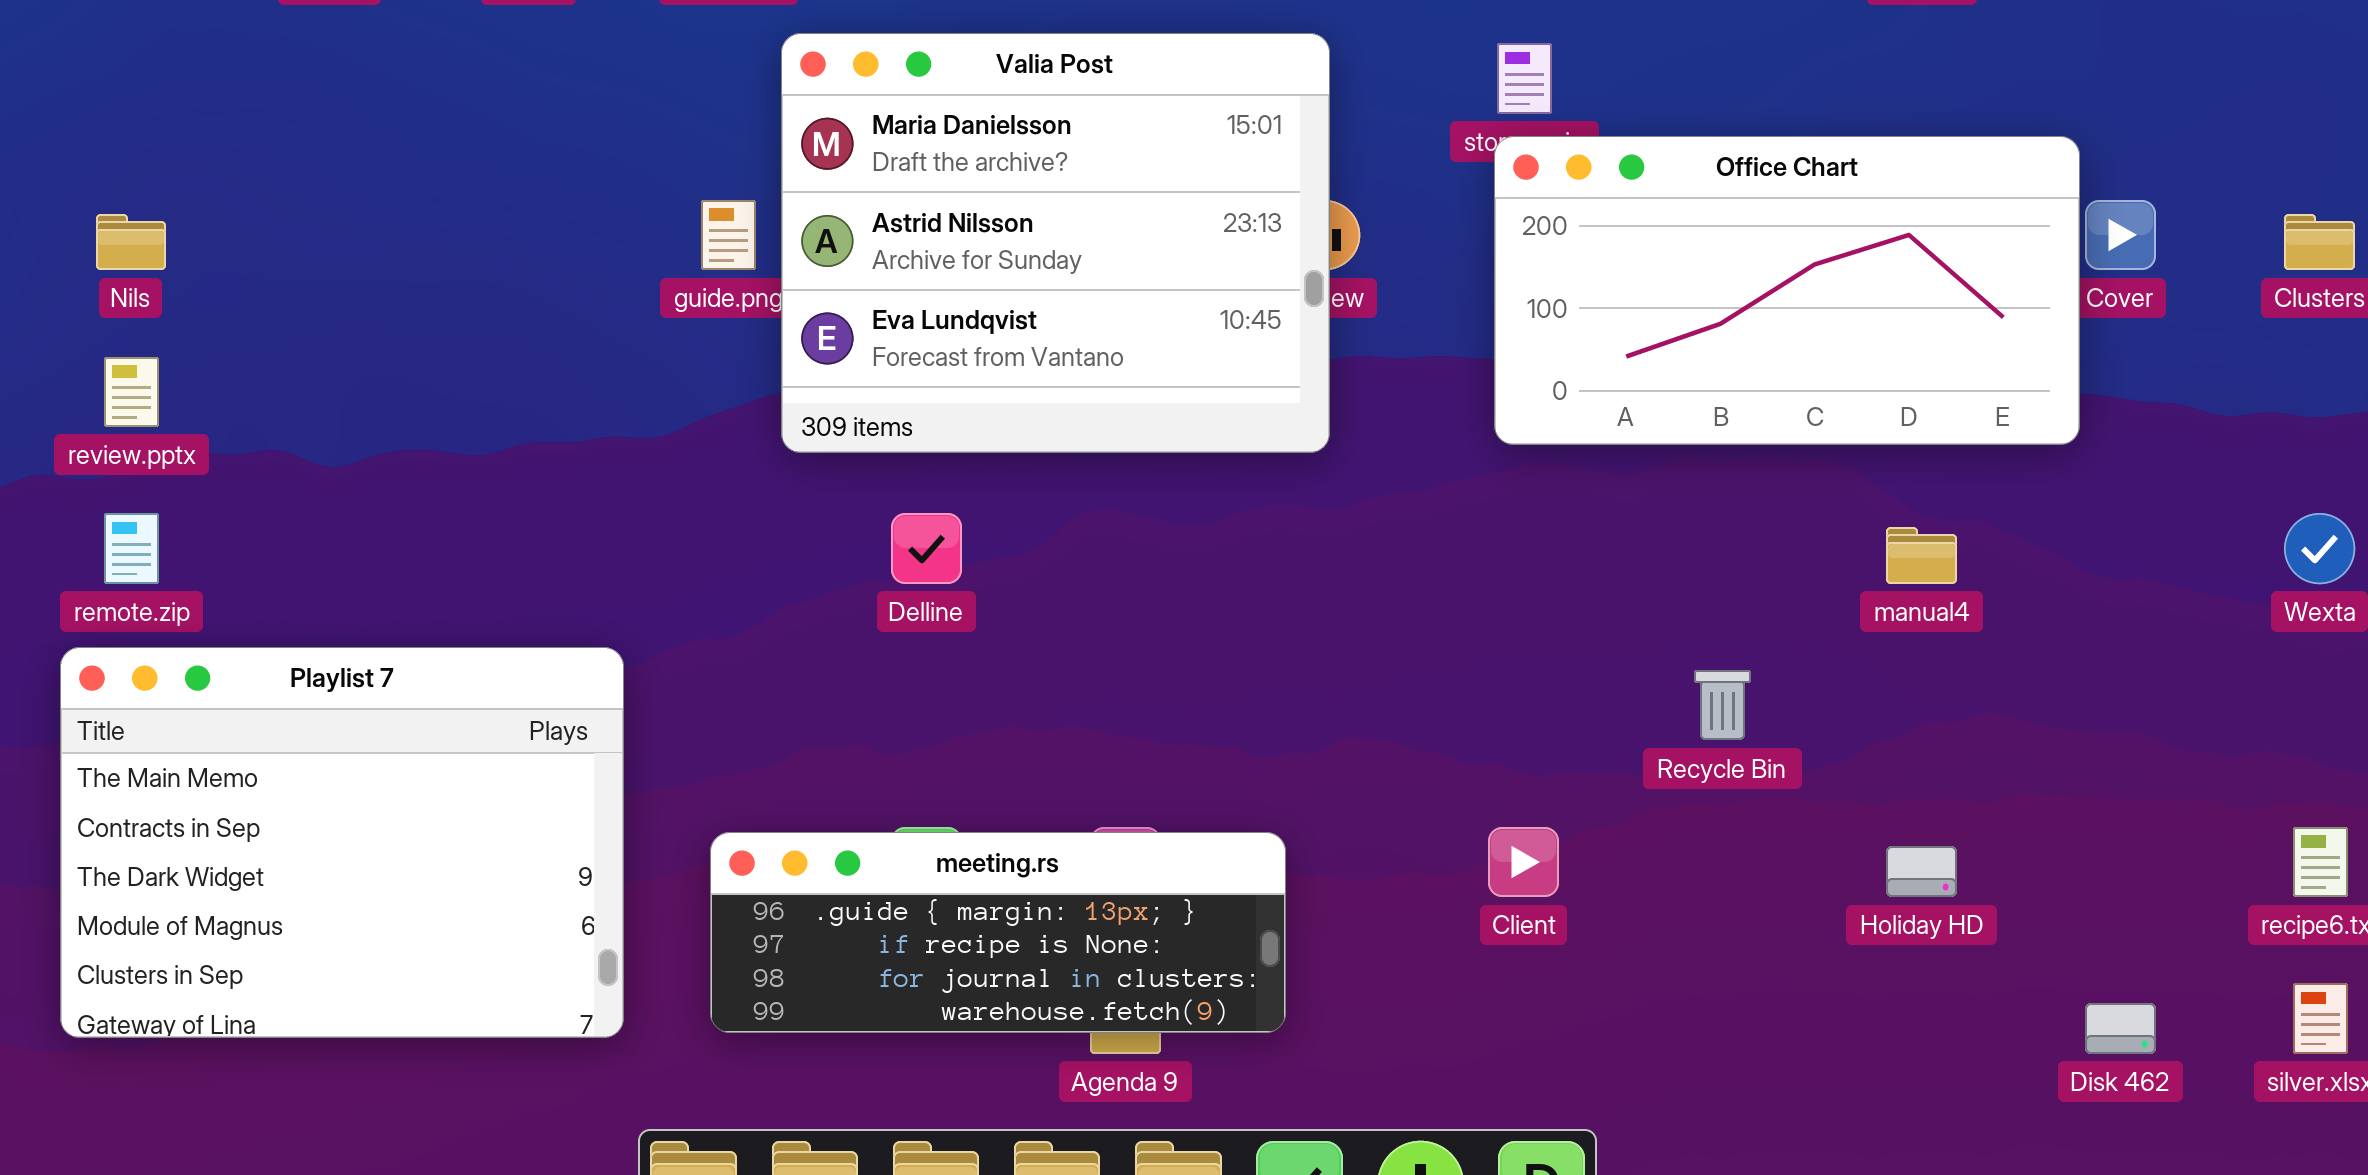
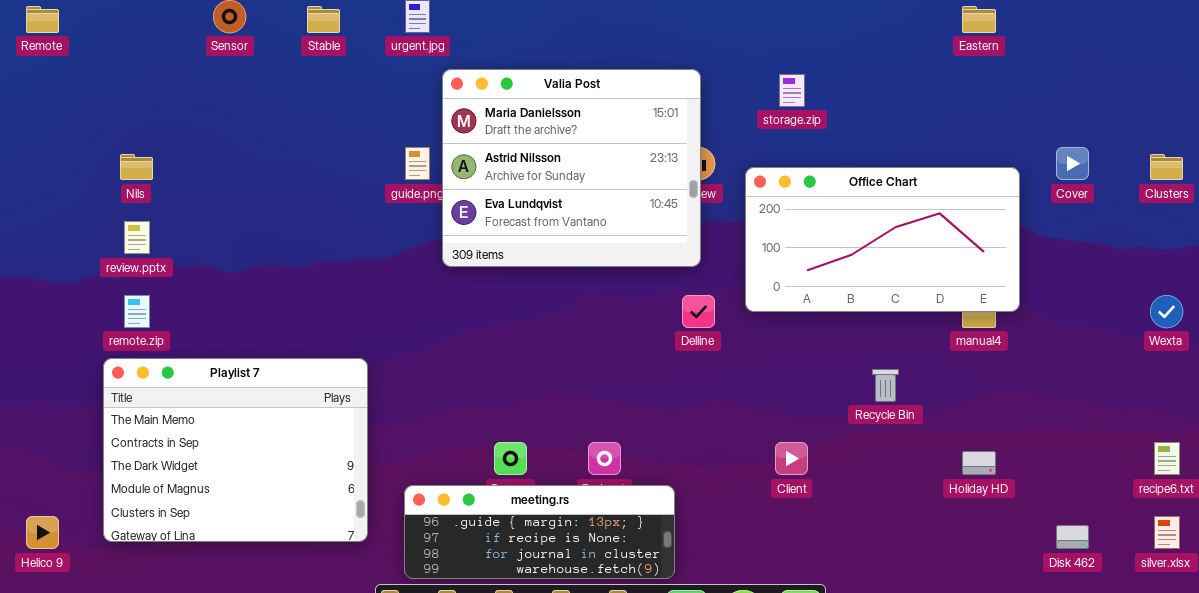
Office Chart: [1494,136,2080,445] -> [745,167,1020,312], moved
Delline: [891,513,962,584] -> [682,295,715,328], moved
meeting.rs: [710,832,1286,1033] -> [404,485,675,579], moved

